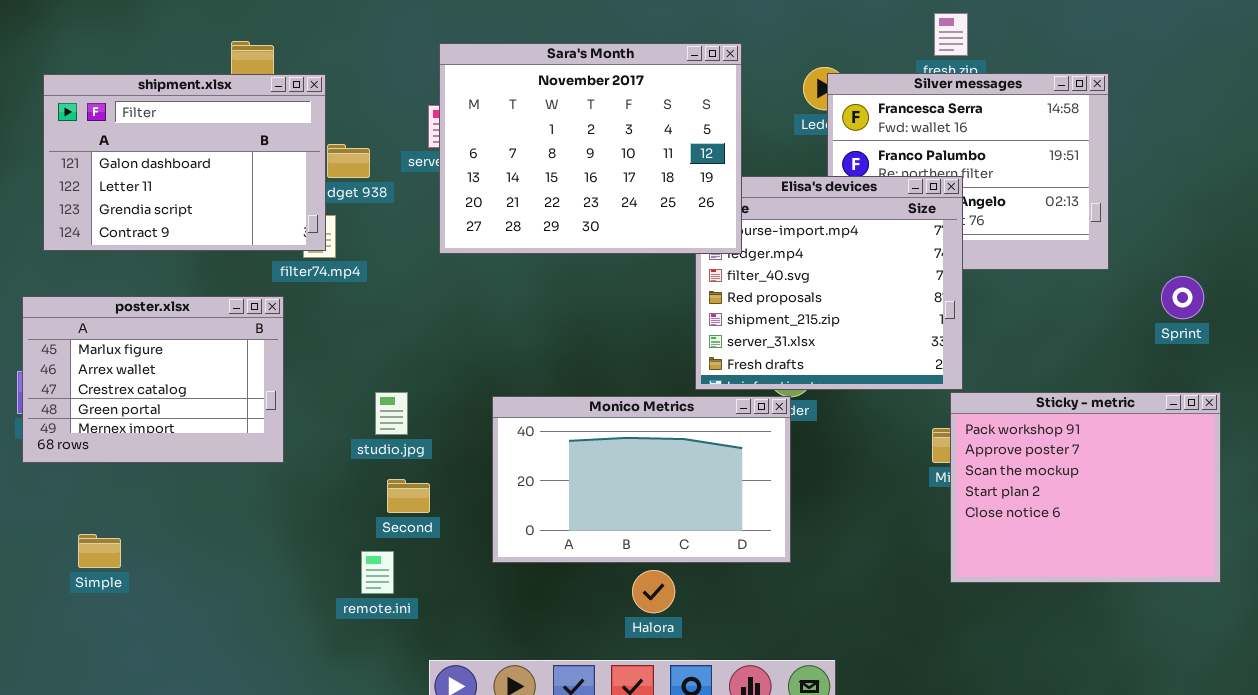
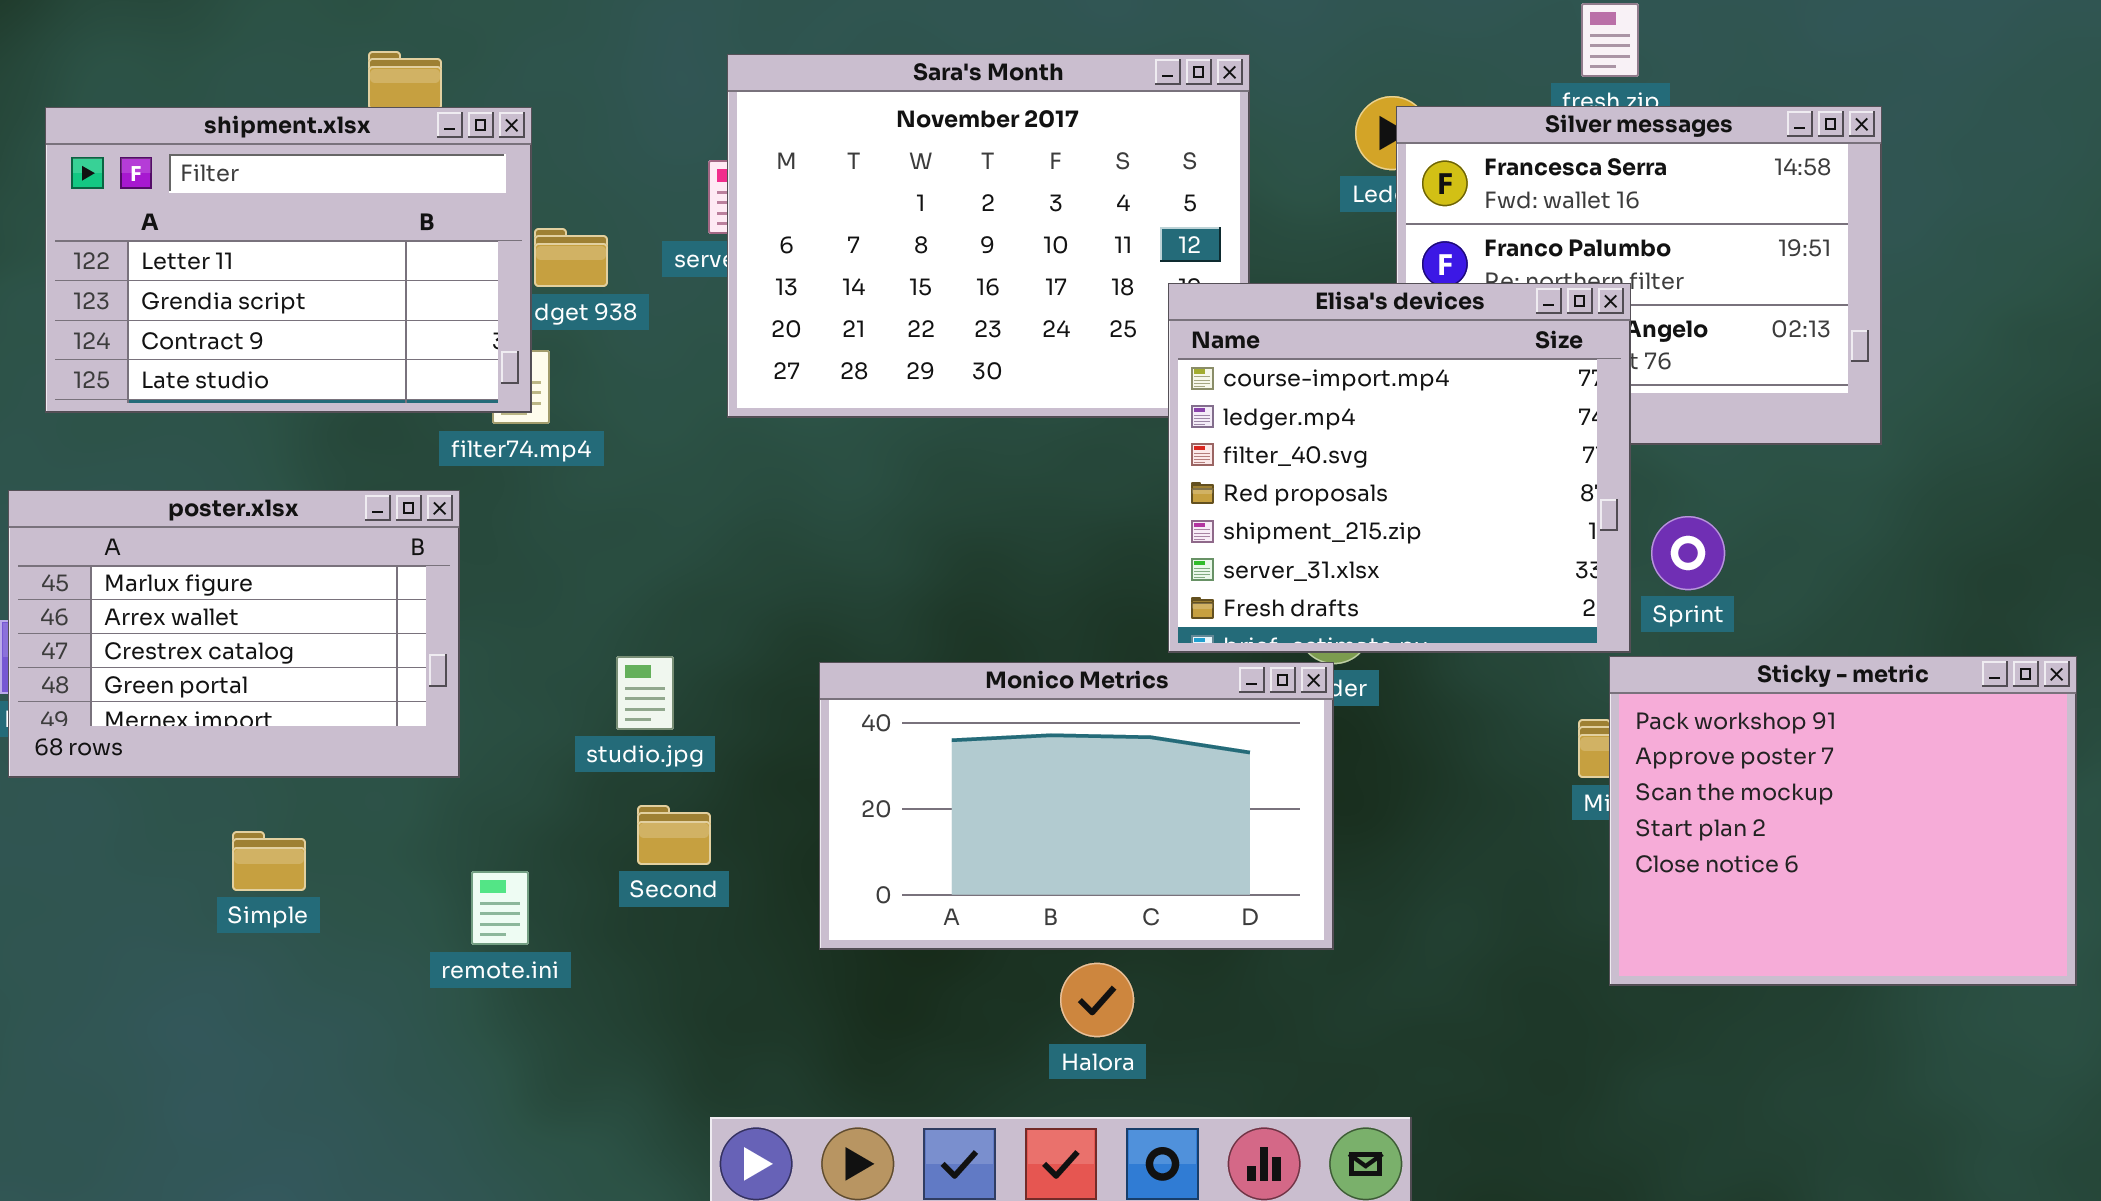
shipment.xlsx: [43,74,326,251] -> [45,107,532,413], scrolled down 1 row
Elisa's devices: [695,176,963,390] -> [1168,283,1631,653], raised
Sprint: [1161,276,1204,319] -> [1651,516,1725,590], moved
Simple: [78,534,121,568] -> [232,831,306,891], moved
remote.ini: [361,551,394,594] -> [471,871,529,945], moved

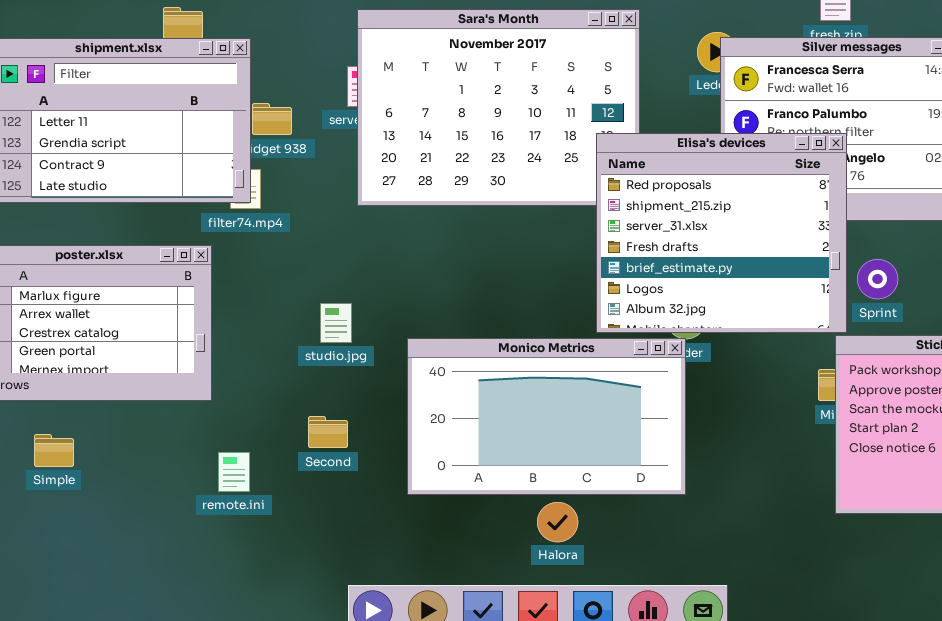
Elisa's devices: [1168,283,1631,653] -> [596,133,847,333], scrolled down 3 rows
studio.jpg: [616,656,674,730] -> [320,303,352,343], moved
Simple: [232,831,306,891] -> [34,434,74,467], moved

